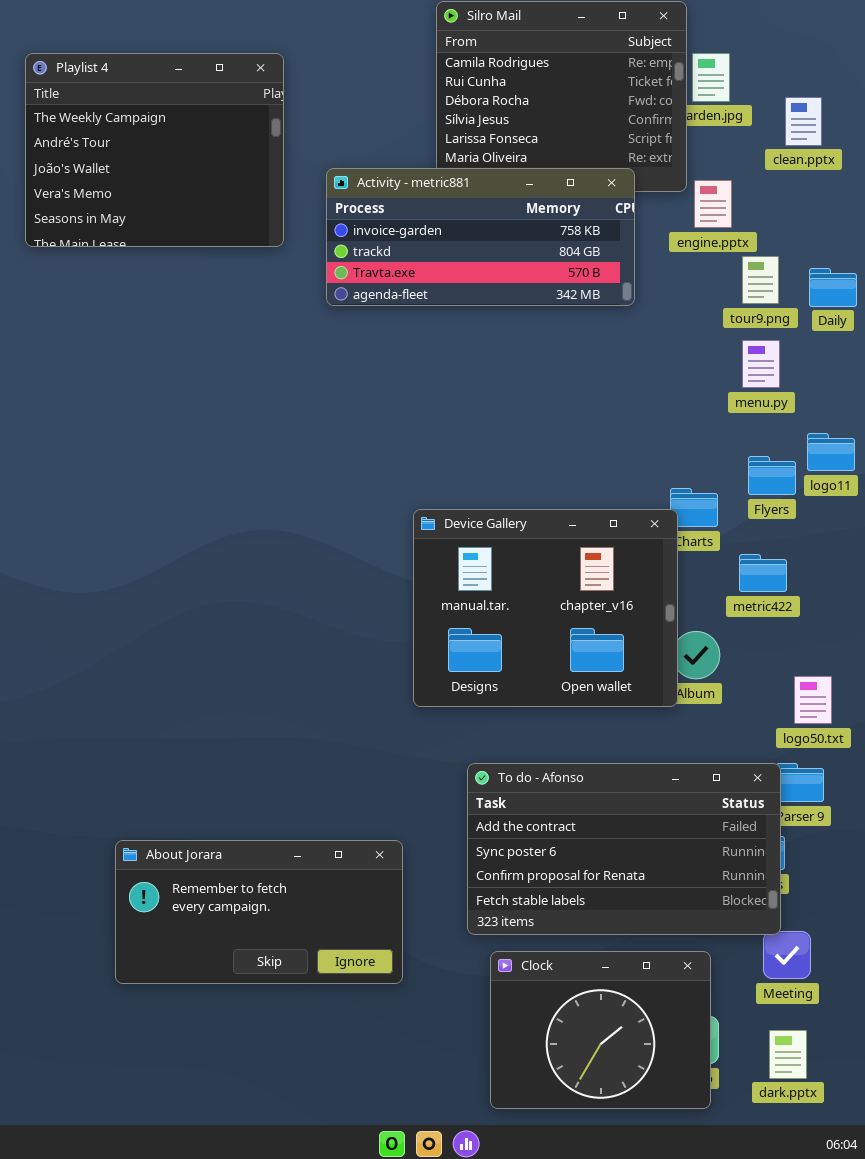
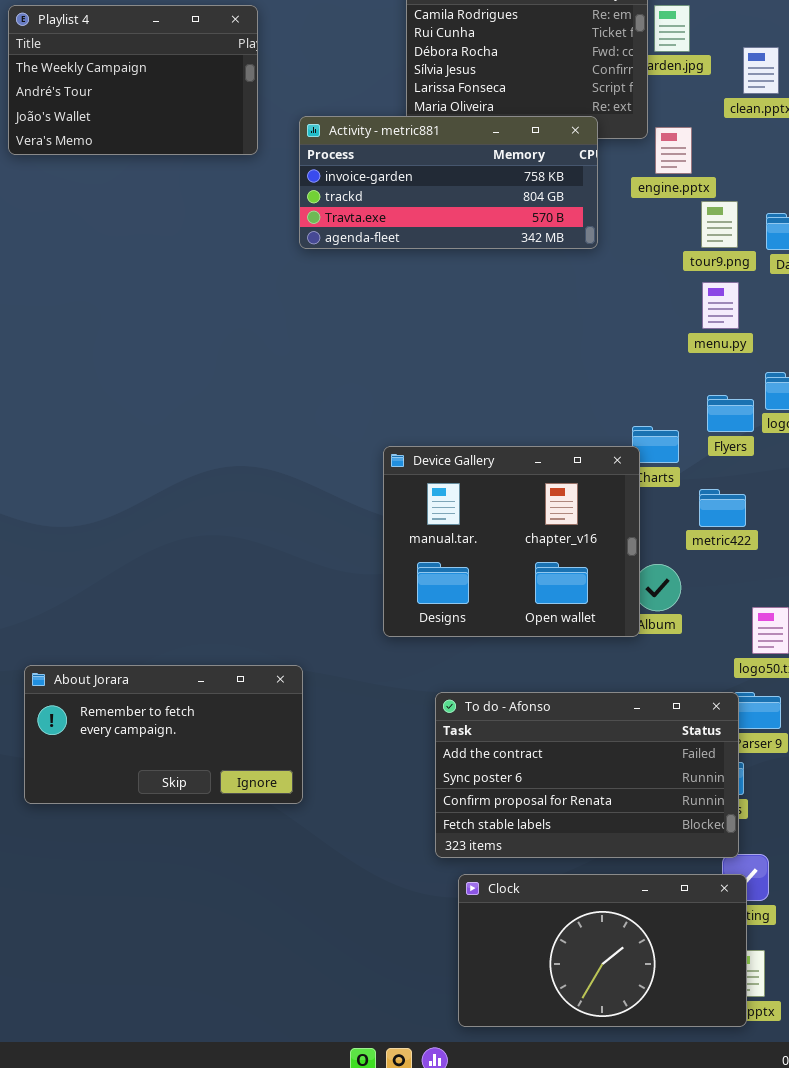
Playlist 4: [25,53,284,247] -> [8,5,258,155], resized
About Jorara: [115,840,403,984] -> [24,665,303,804], moved
Clock: [490,951,711,1109] -> [458,874,747,1027], resized

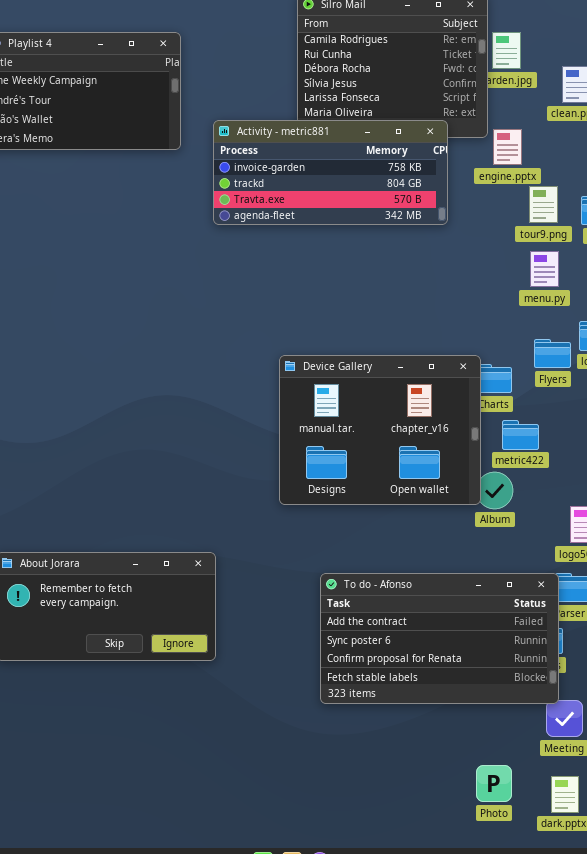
Device Gallery: [383,446,640,637] -> [279,355,481,505], moved
metric422: [699,489,746,527] -> [502,420,539,450], moved
Clock: [458,874,747,1027] -> none, closed

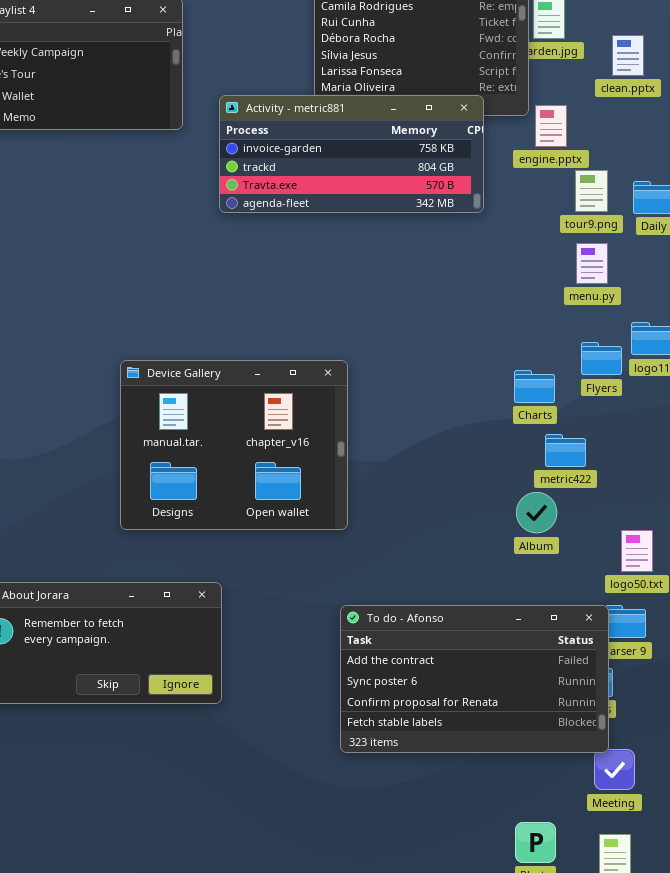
Device Gallery: [279,355,481,505] -> [120,360,348,530], moved

